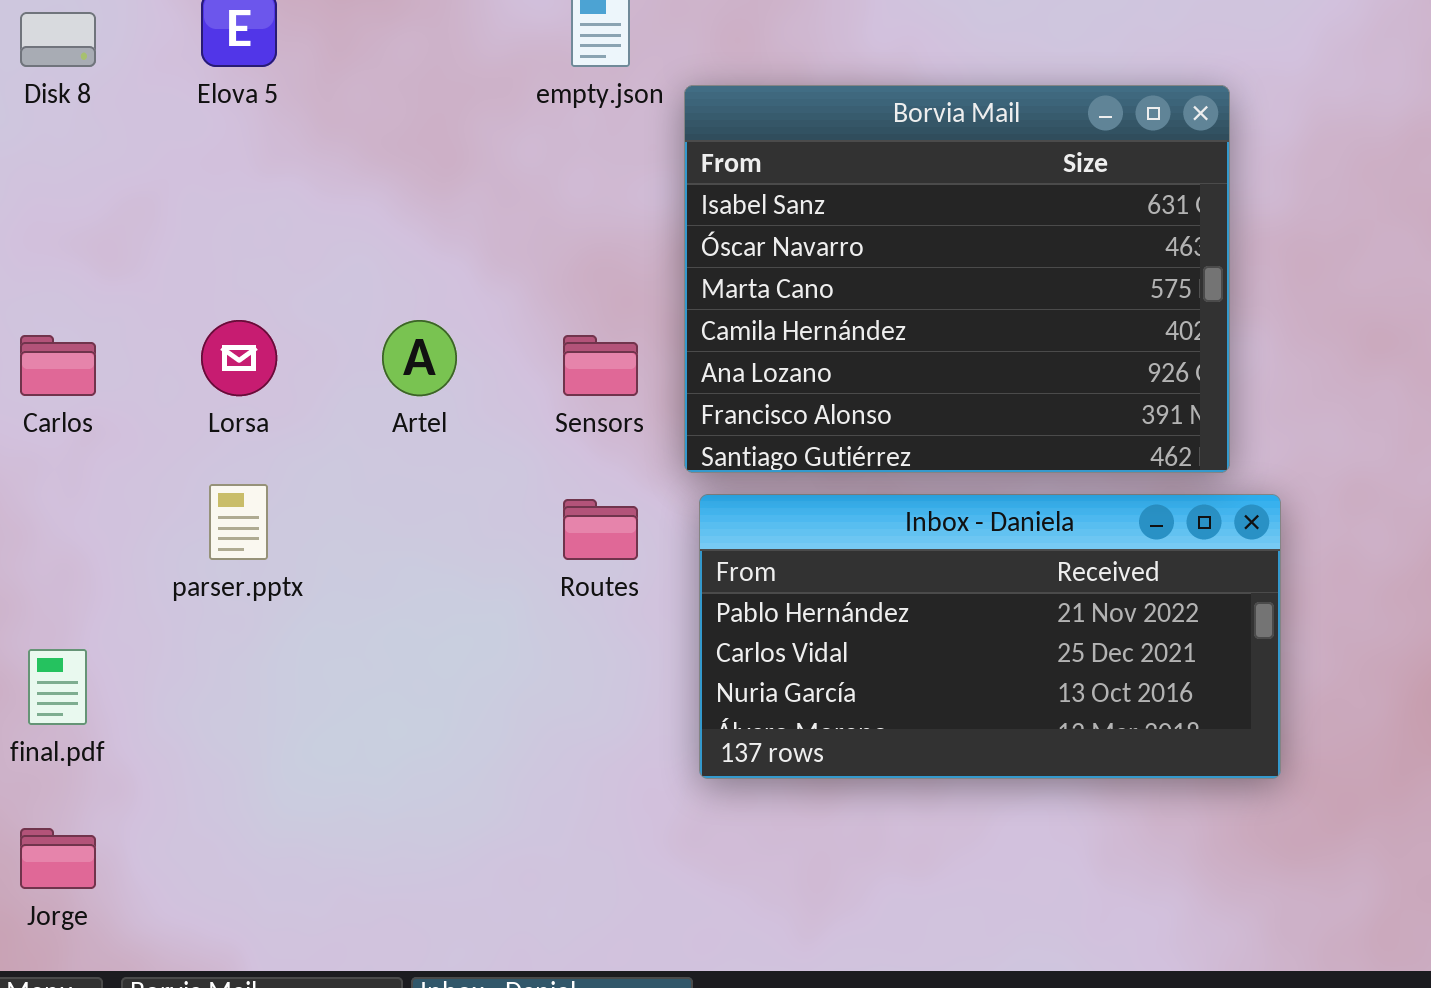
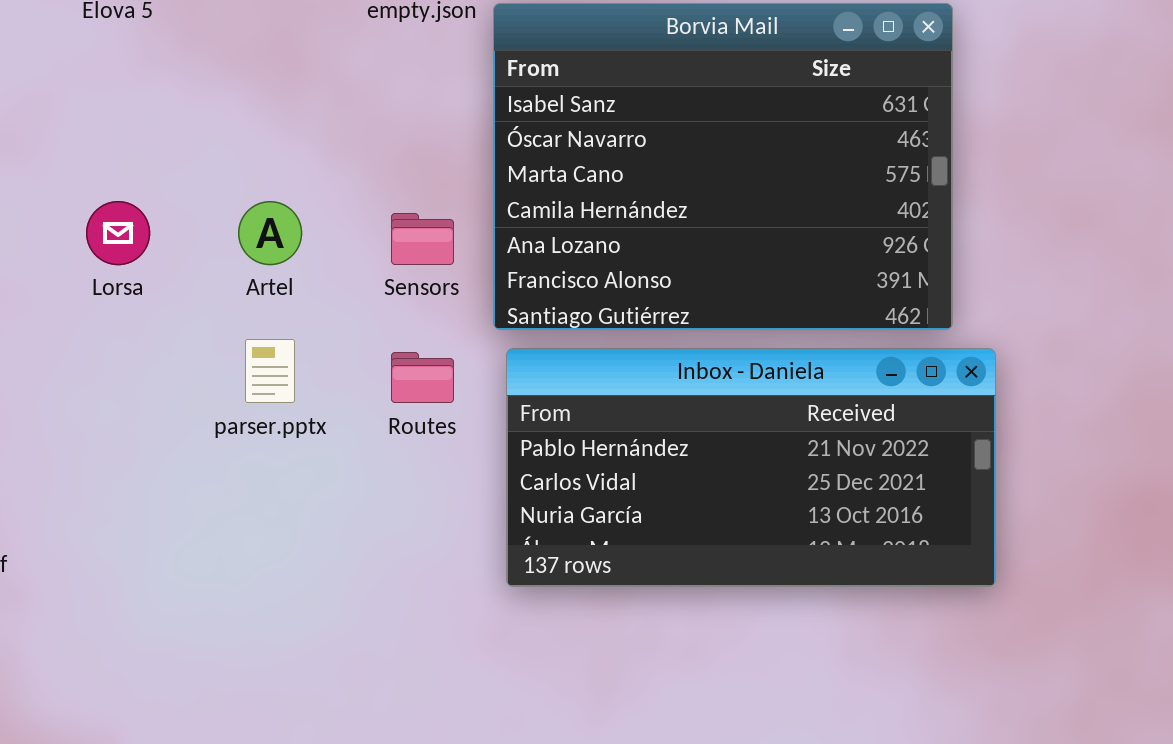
parser.pptx: [209,484,268,560] -> [245,339,295,403], moved

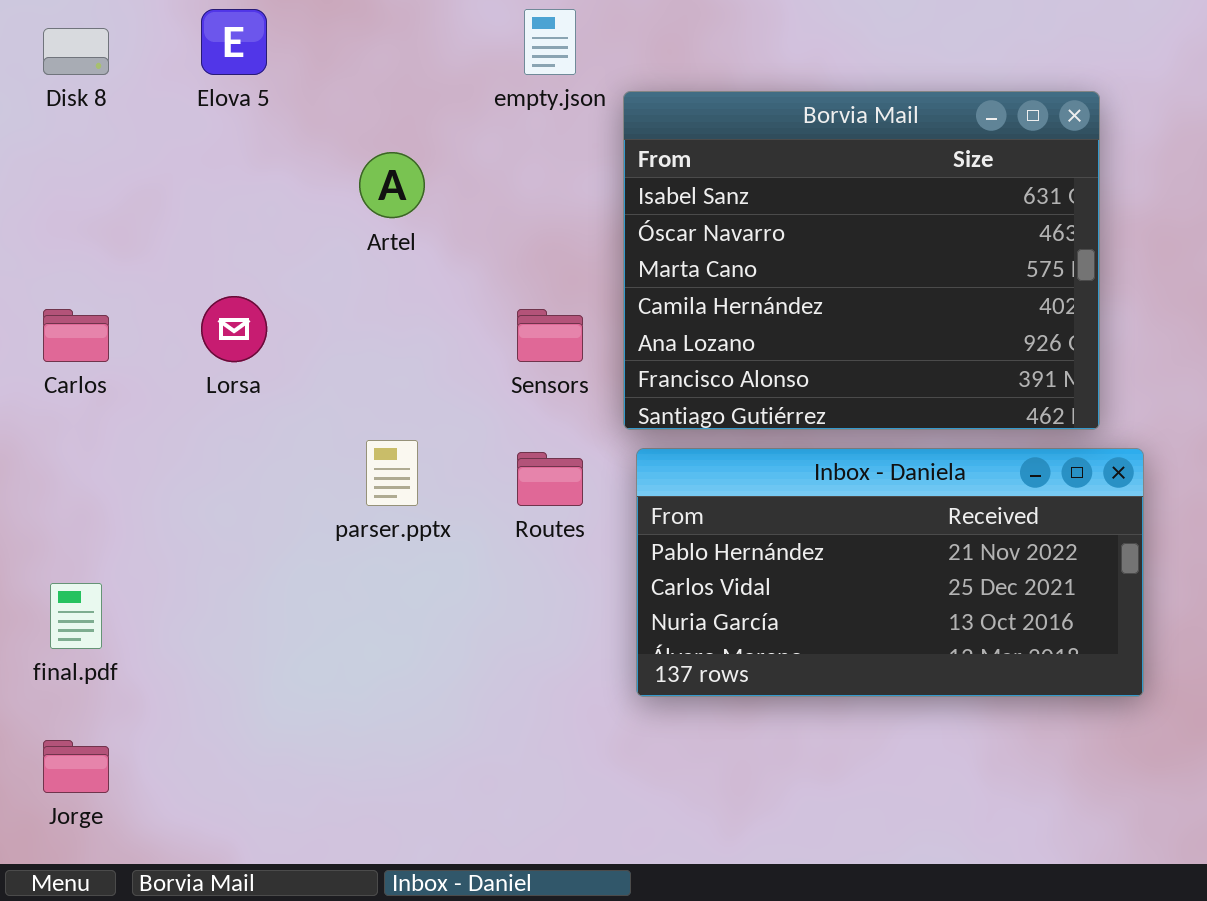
Artel: [238,201,302,265] -> [359,152,425,218], moved

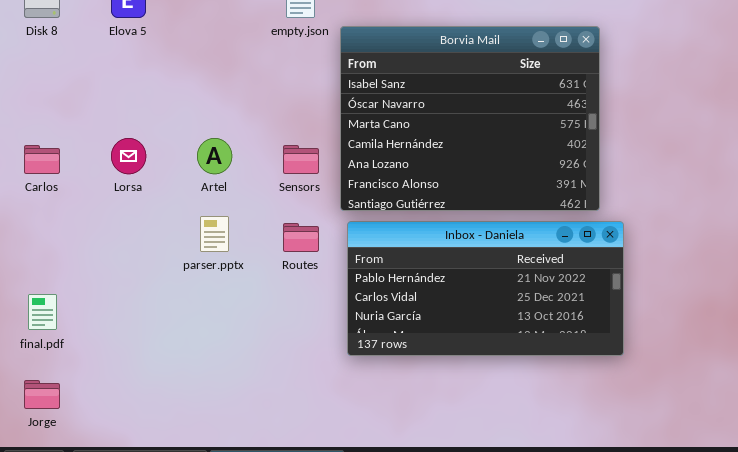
Artel: [359,152,425,218] -> [197,138,232,174], moved

